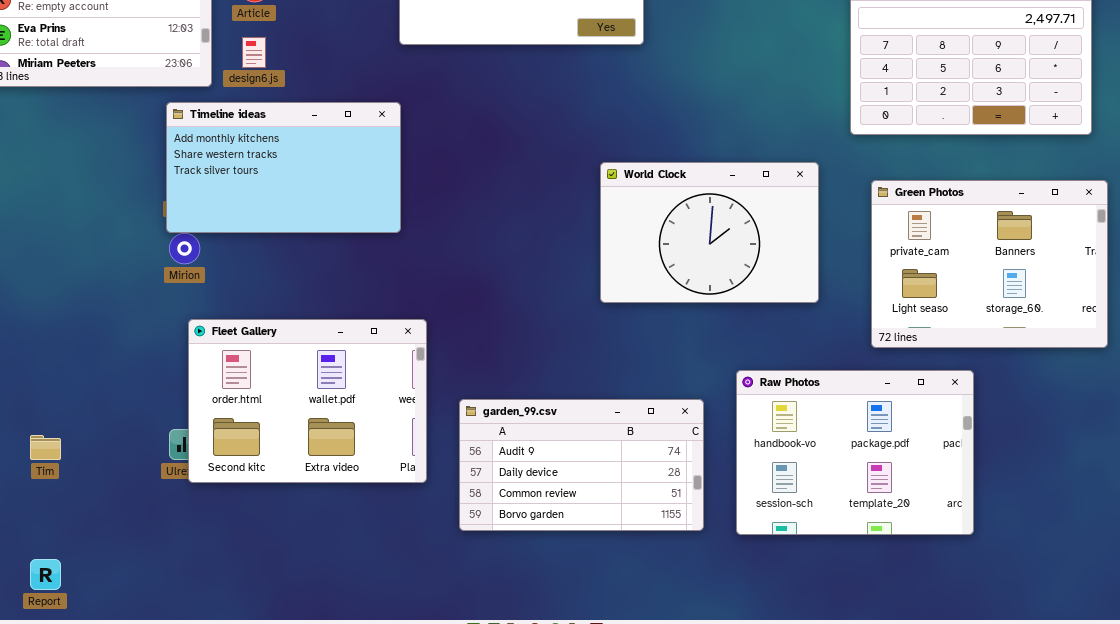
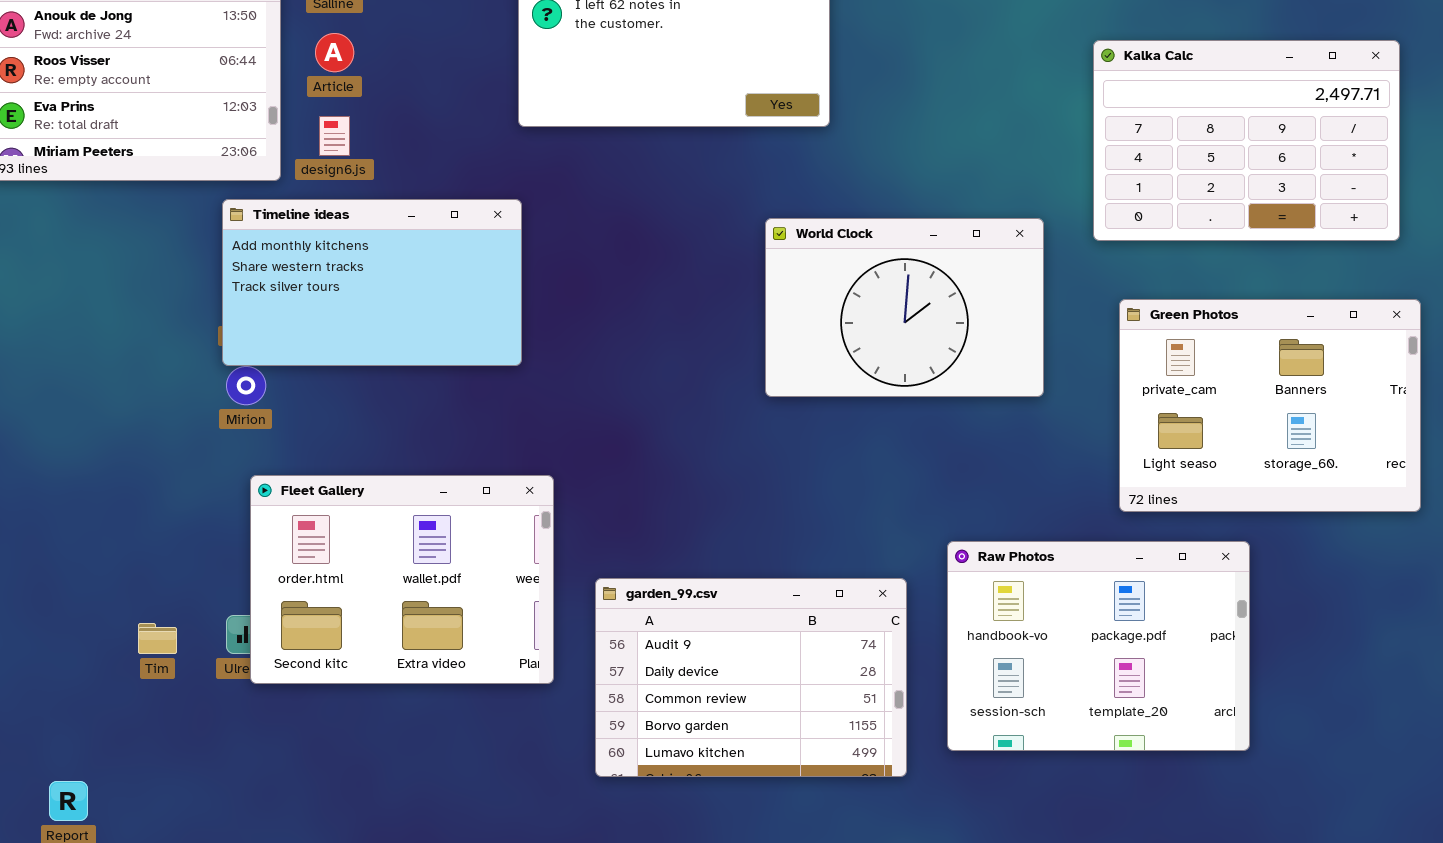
World Clock: [600,162,819,303] -> [765,218,1044,397], moved
garden_99.csv: [459,399,704,531] -> [595,578,907,777], resized
Tim: [30,435,61,460] -> [138,623,177,654], moved

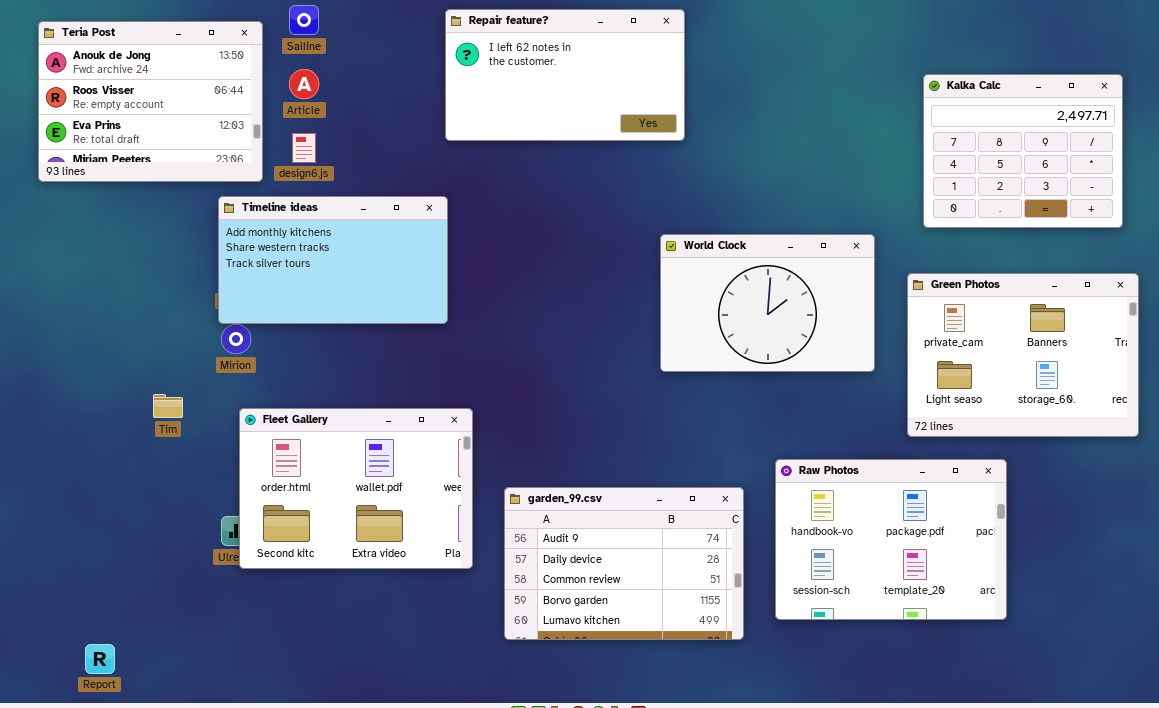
Kalka Calc: [1093,40,1400,241] -> [923,74,1123,228], resized
World Clock: [765,218,1044,397] -> [660,234,875,372], moved
Tim: [138,623,177,654] -> [153,394,183,418], moved

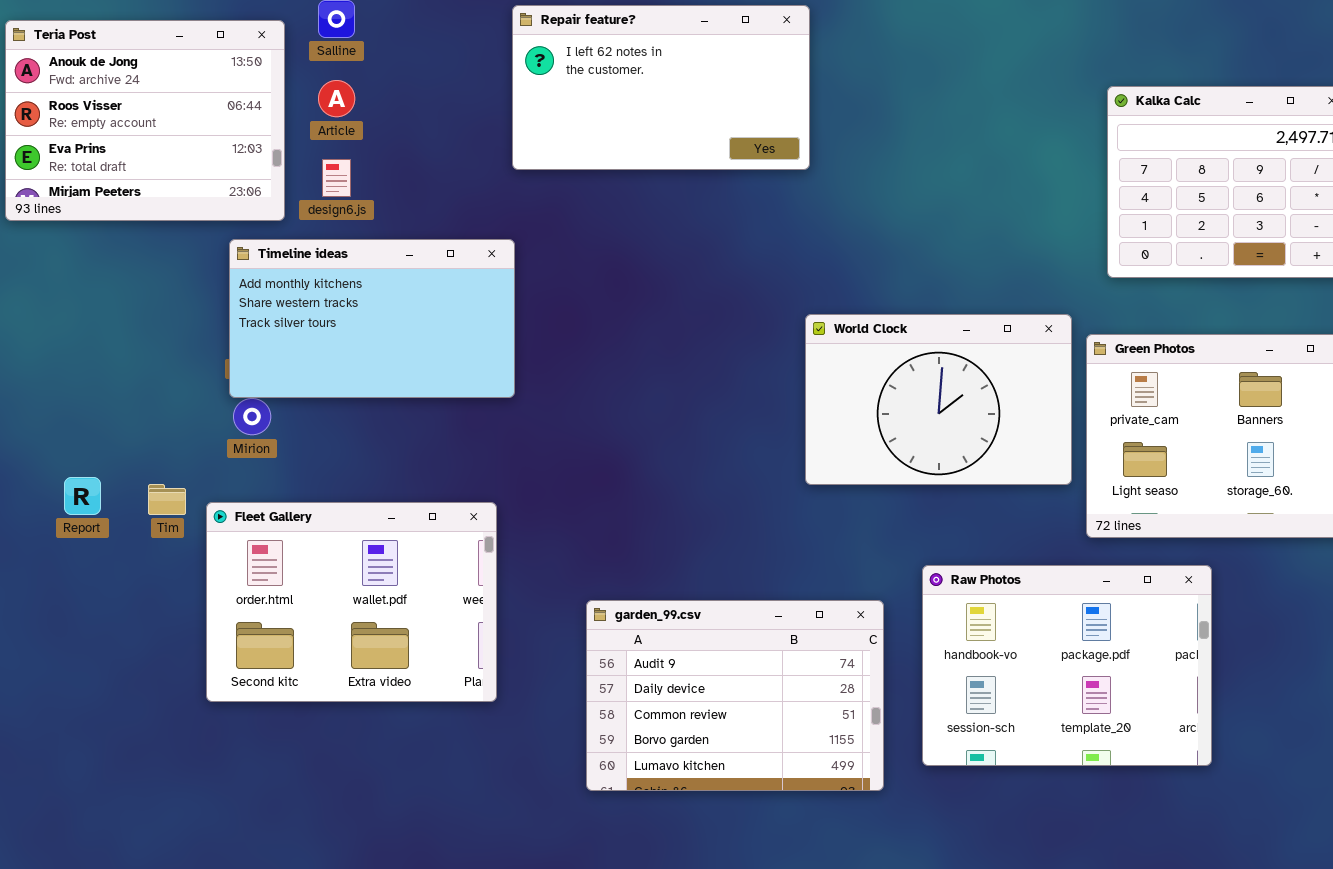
World Clock: [660,234,875,372] -> [805,314,1072,485], moved
Fleet Gallery: [239,408,473,569] -> [206,502,497,702], moved
Report: [85,644,115,674] -> [64,477,101,515], moved

